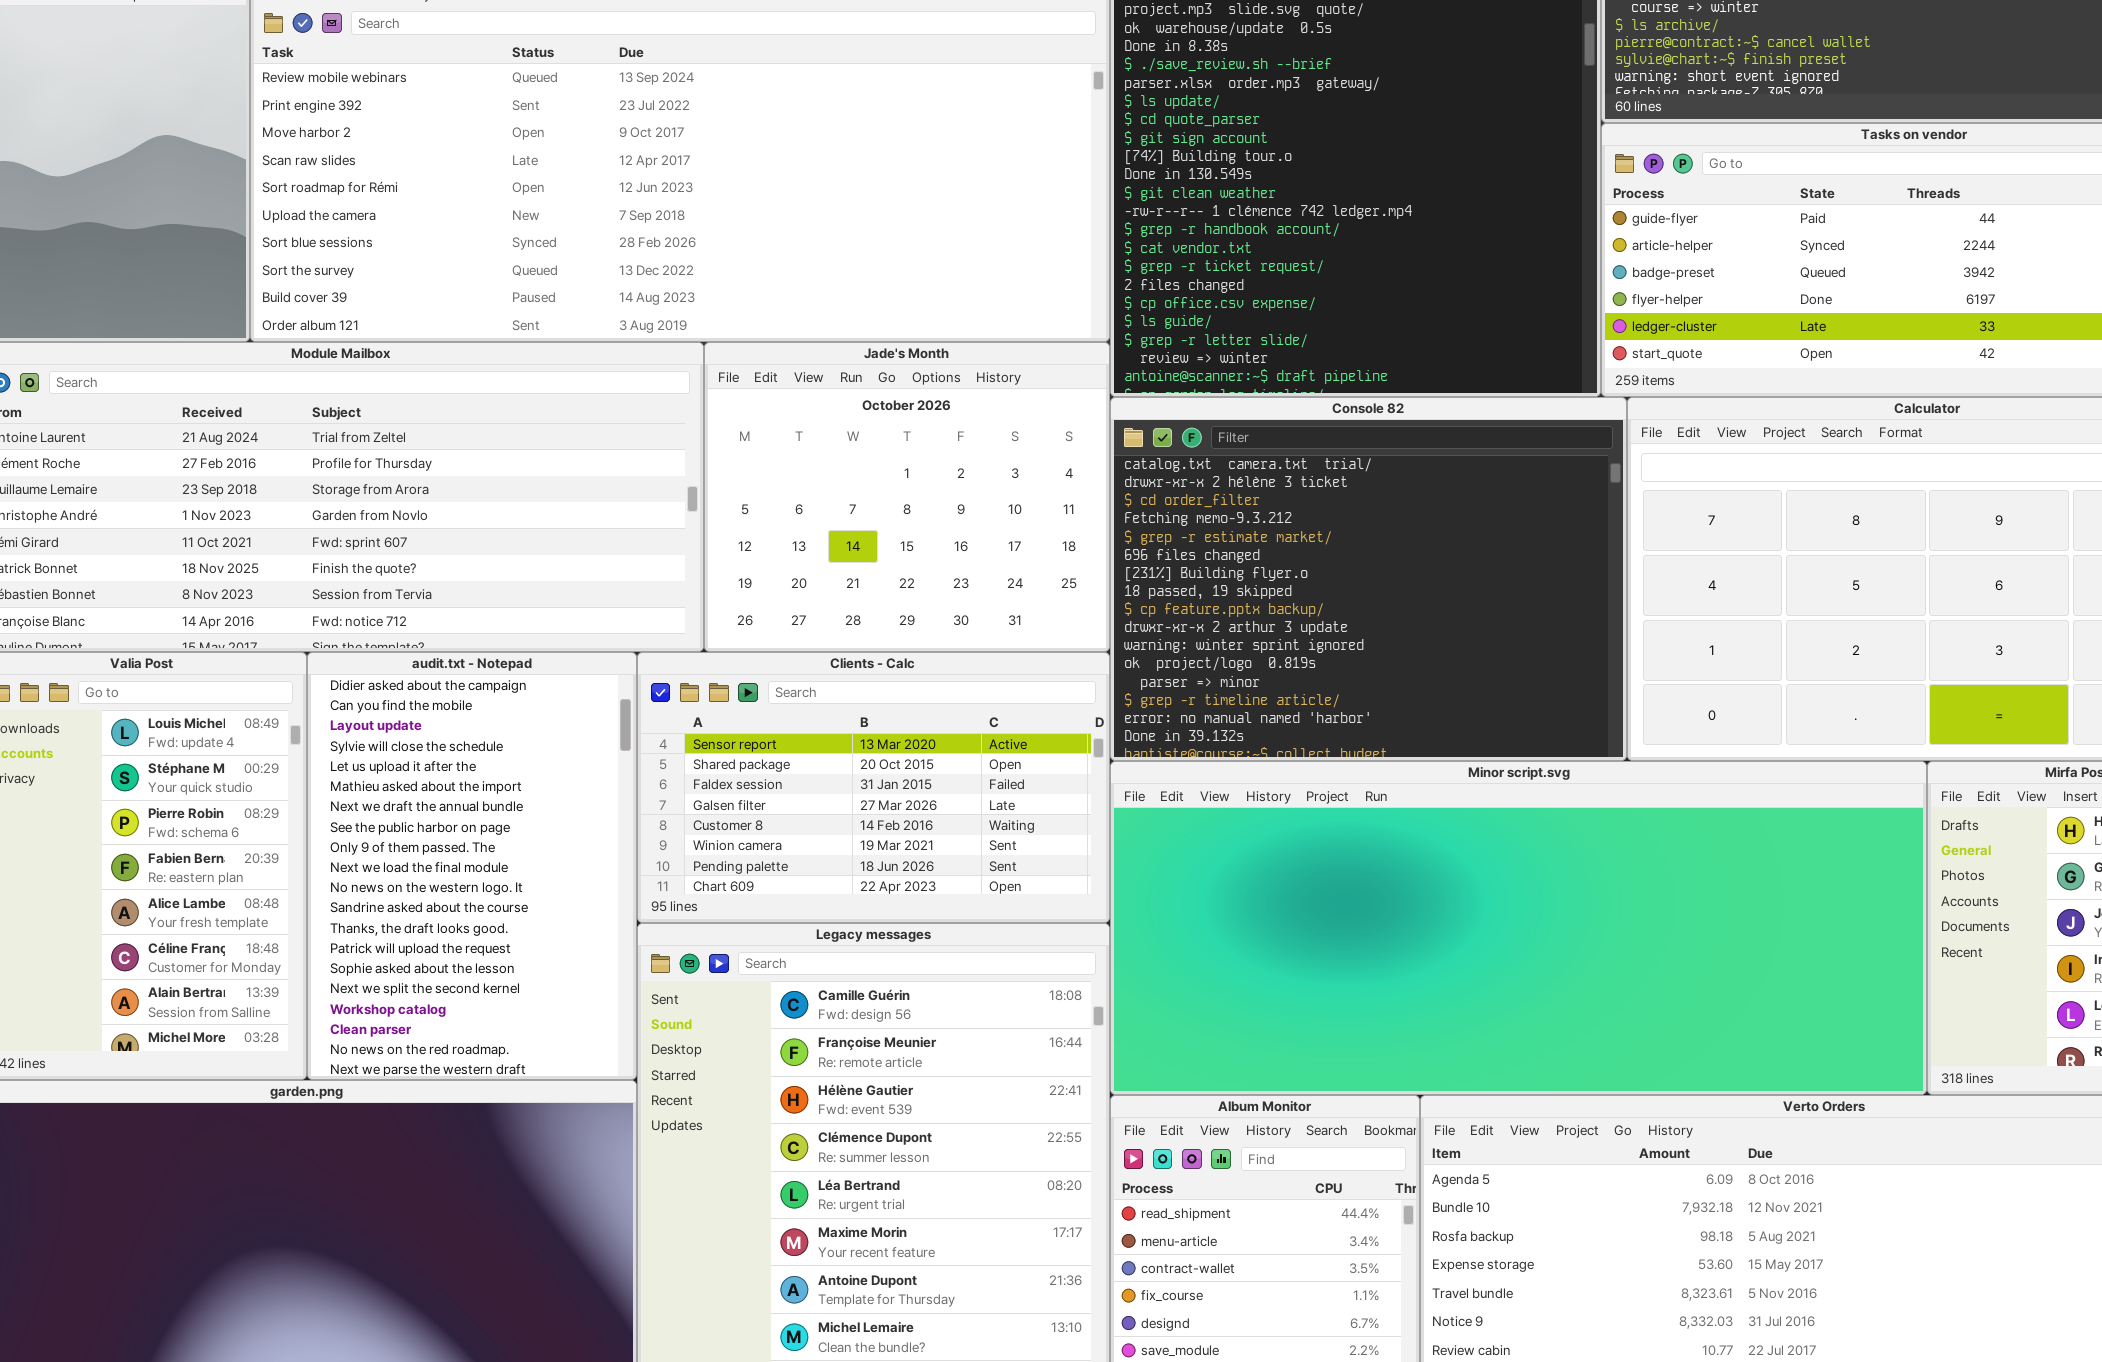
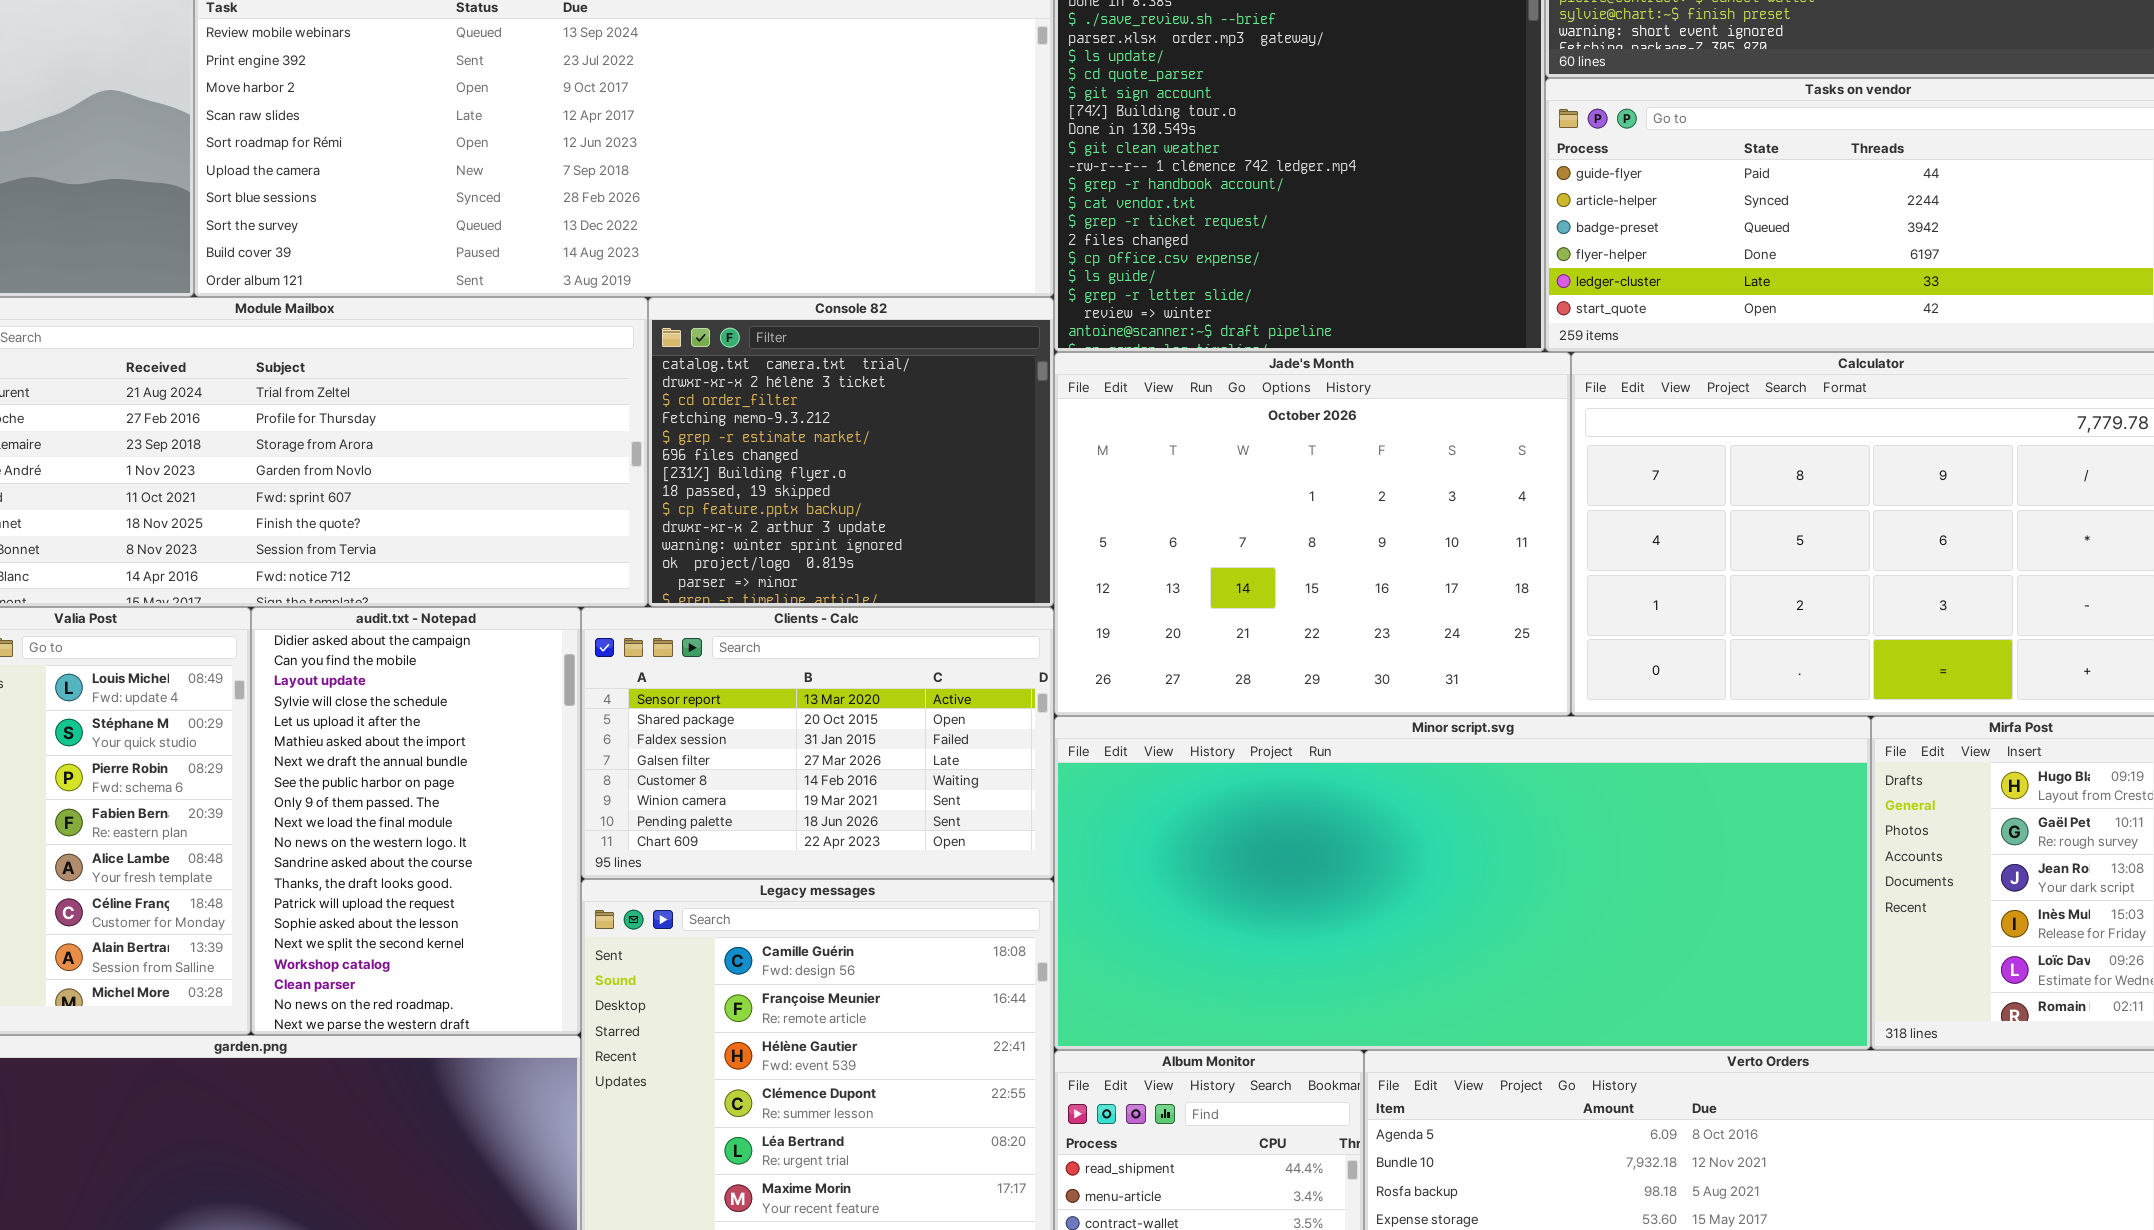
Jade's Month: [704,342,1110,652] -> [1054,352,1571,716], moved, resized
Console 82: [1110,397,1627,761] -> [648,297,1054,607], moved, resized

